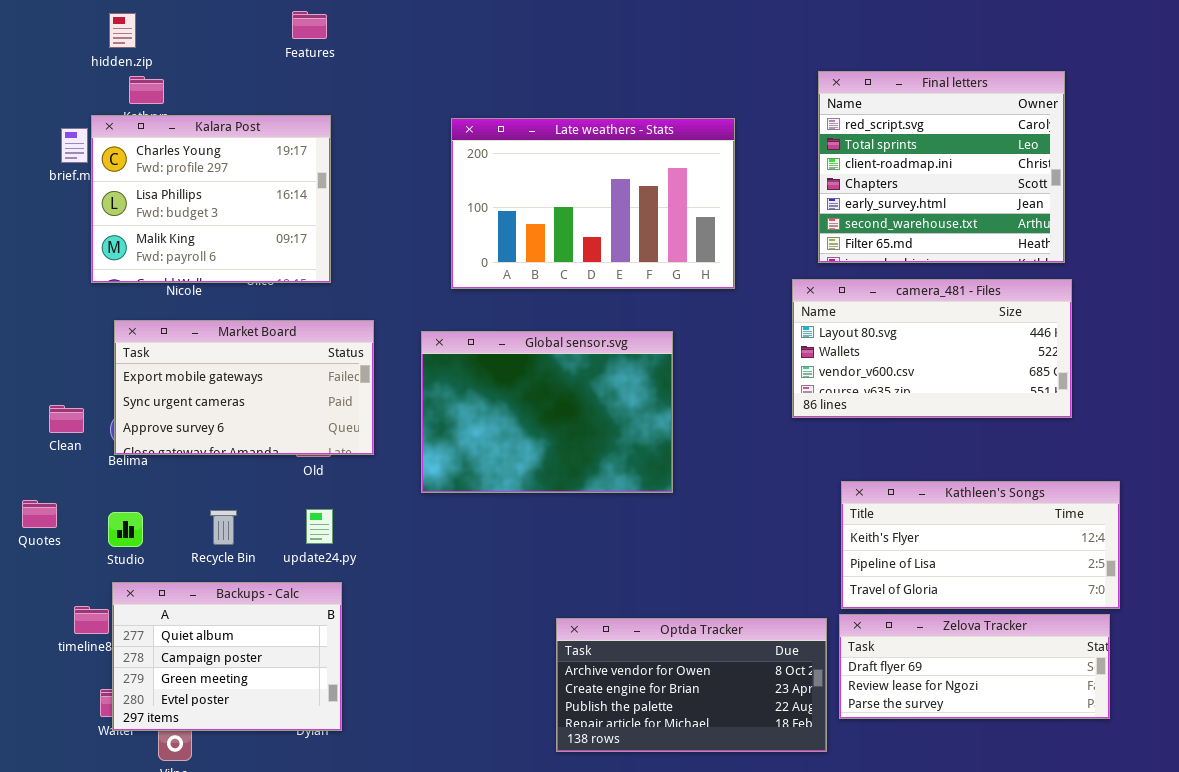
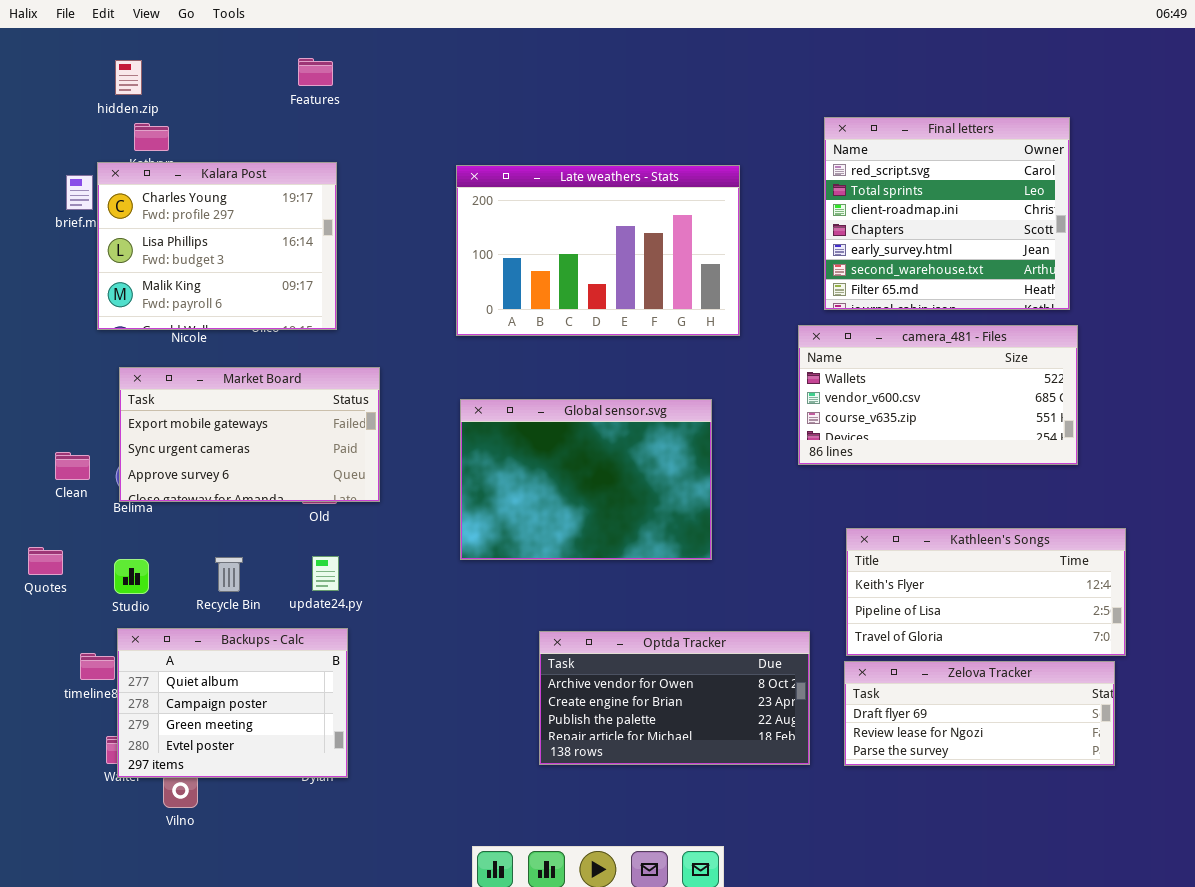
camera_481 - Files: [792,279,1072,418] -> [798,325,1078,465], scrolled down 1 row
Global sensor.svg: [421,331,673,493] -> [460,399,712,560], moved
Optda Tracker: [556,618,827,752] -> [539,631,810,765], moved

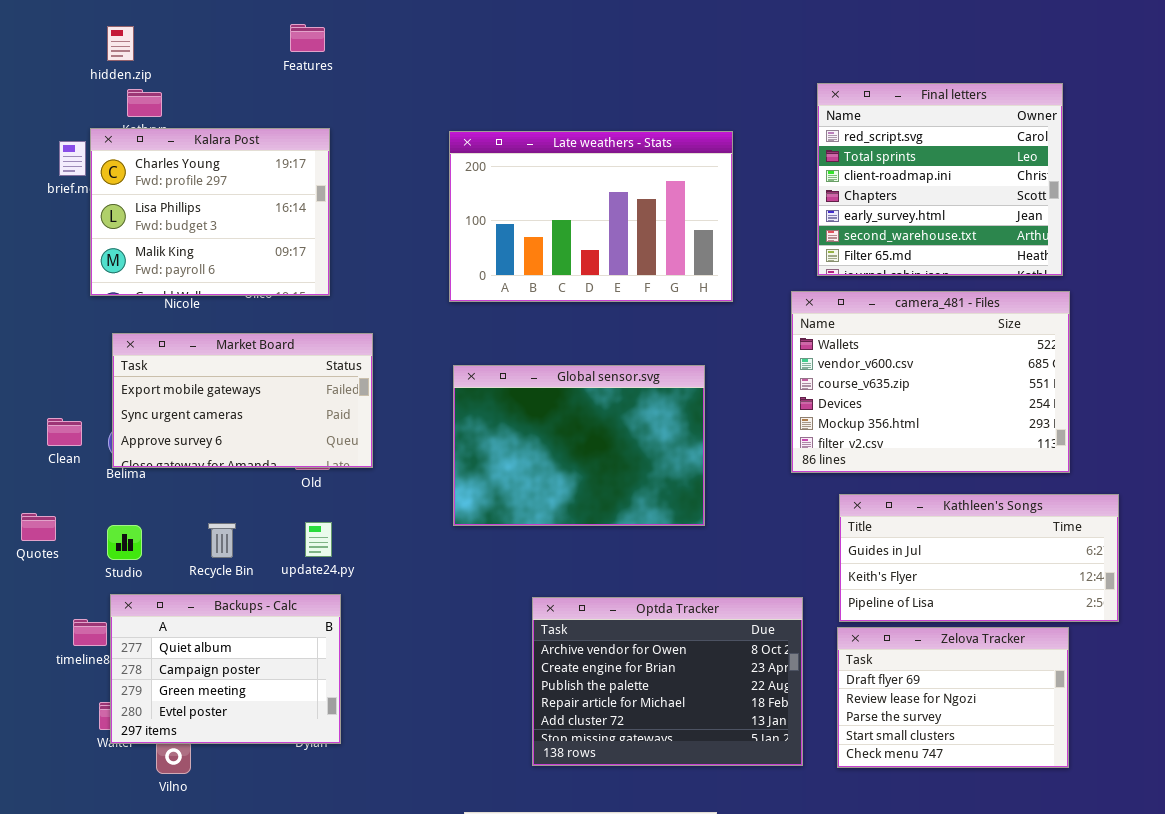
camera_481 - Files: [798,325,1078,465] -> [791,291,1070,473], resized
Kathleen's Songs: [846,528,1126,656] -> [839,494,1119,622], scrolled up 1 row
Optda Tracker: [539,631,810,765] -> [532,597,803,766], resized
Zelova Tracker: [844,661,1115,766] -> [837,627,1069,768], resized

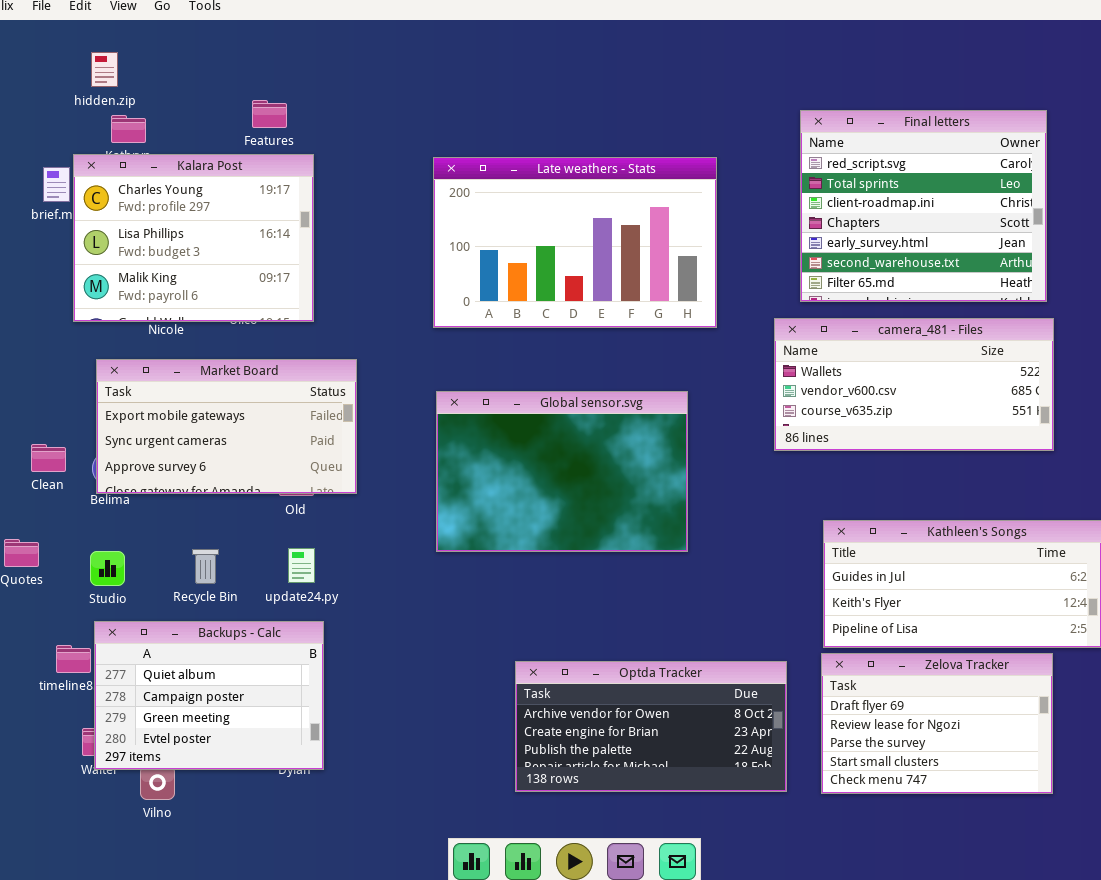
Features: [290,24,325,52] -> [252,100,287,128], moved
camera_481 - Files: [791,291,1070,473] -> [774,318,1054,451], resized
Optda Tracker: [532,597,803,766] -> [515,661,787,792], resized

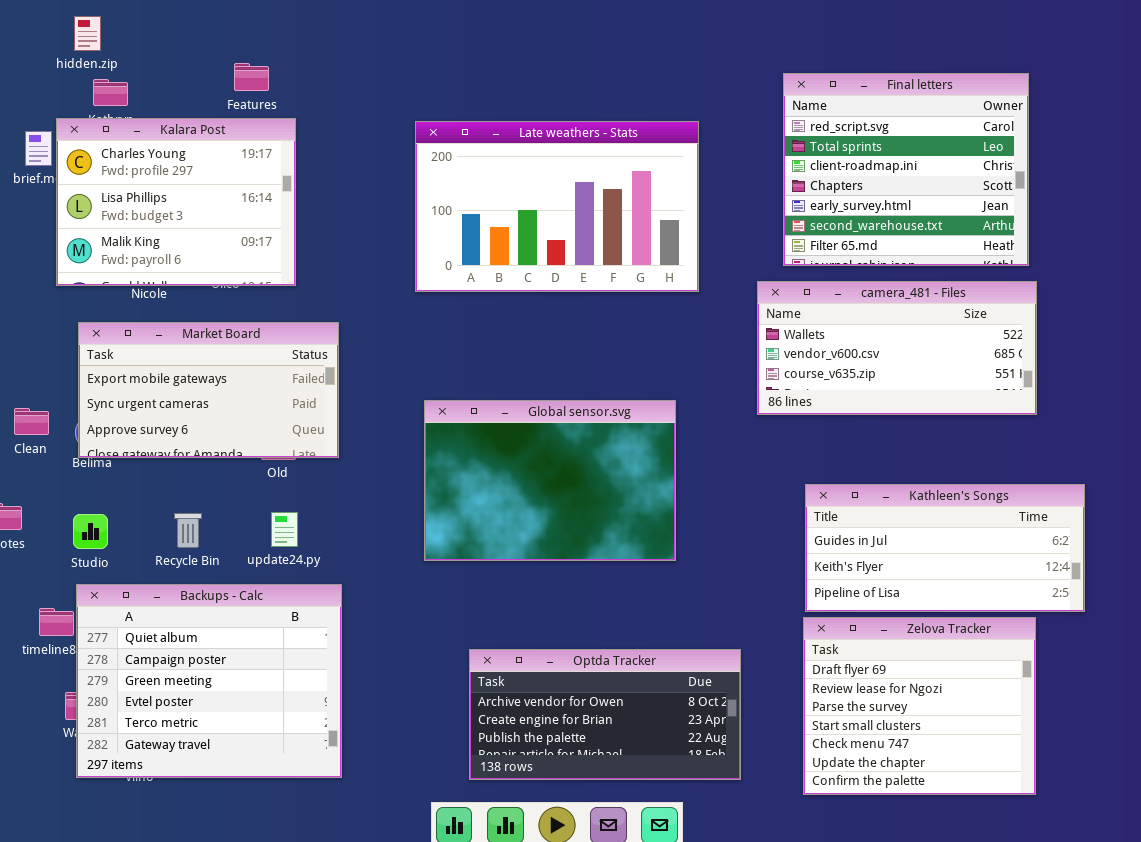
Global sensor.svg: [436,391,688,552] -> [424,400,676,561], moved
Backups - Calc: [94,621,324,770] -> [76,584,342,778], resized
Zelova Tracker: [821,653,1053,794] -> [803,617,1036,795], resized
Optda Tracker: [515,661,787,792] -> [469,649,741,780], moved

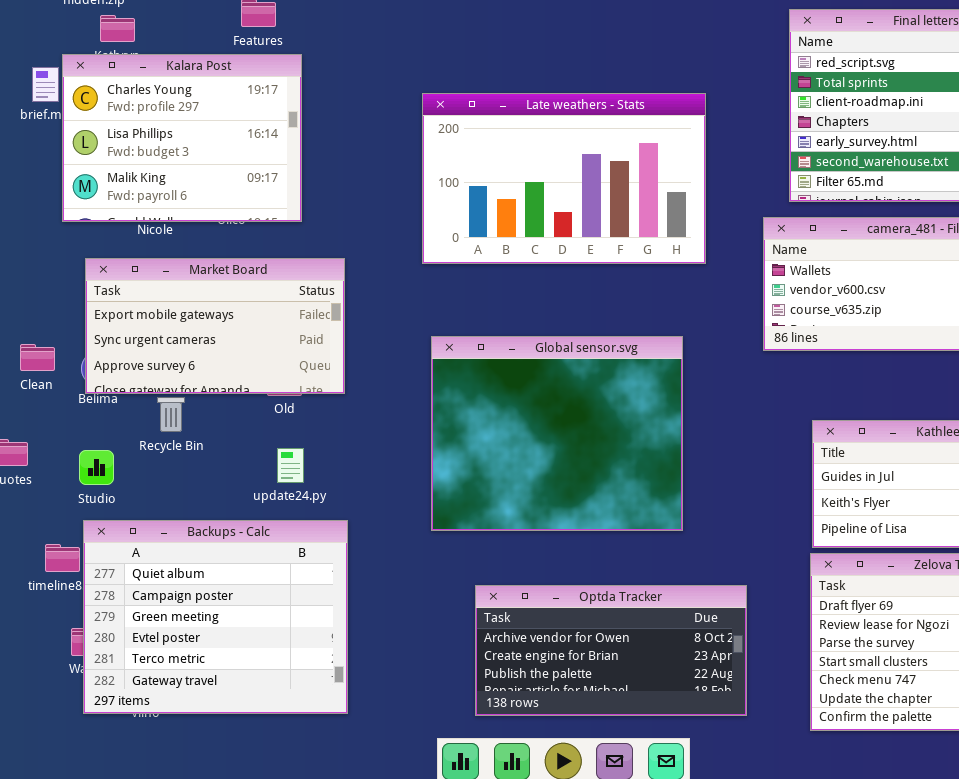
Late weathers - Stats: [415,121,699,292] -> [422,93,706,264], moved
Global sensor.svg: [424,400,676,561] -> [431,336,683,531], resized
Recycle Bin: [174,513,202,548] -> [157,397,185,432], moved

